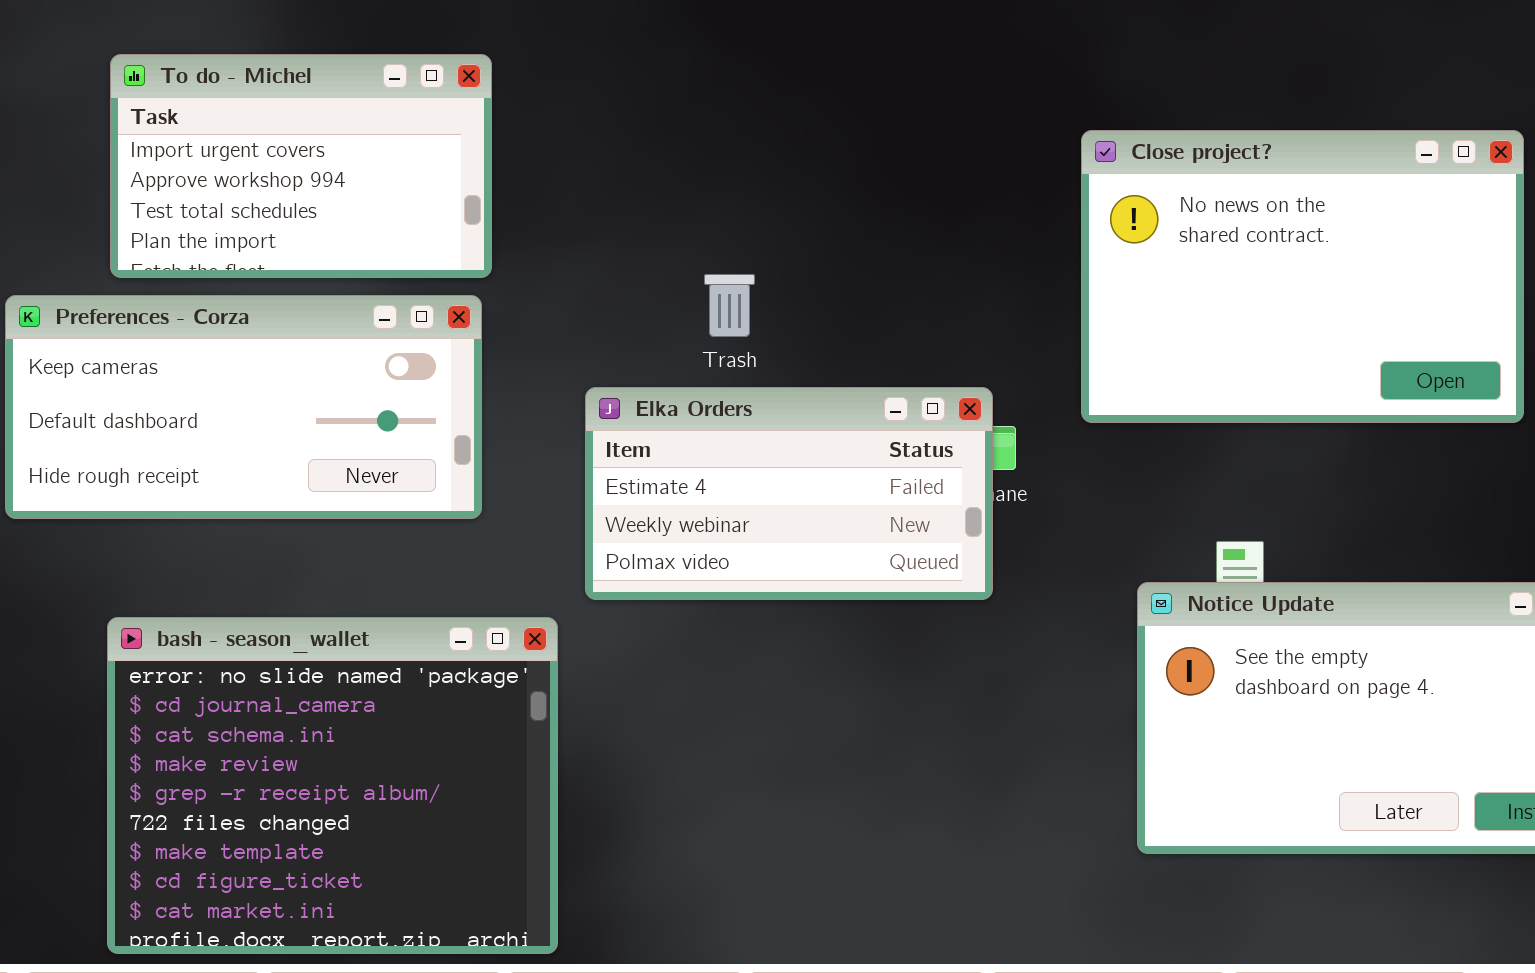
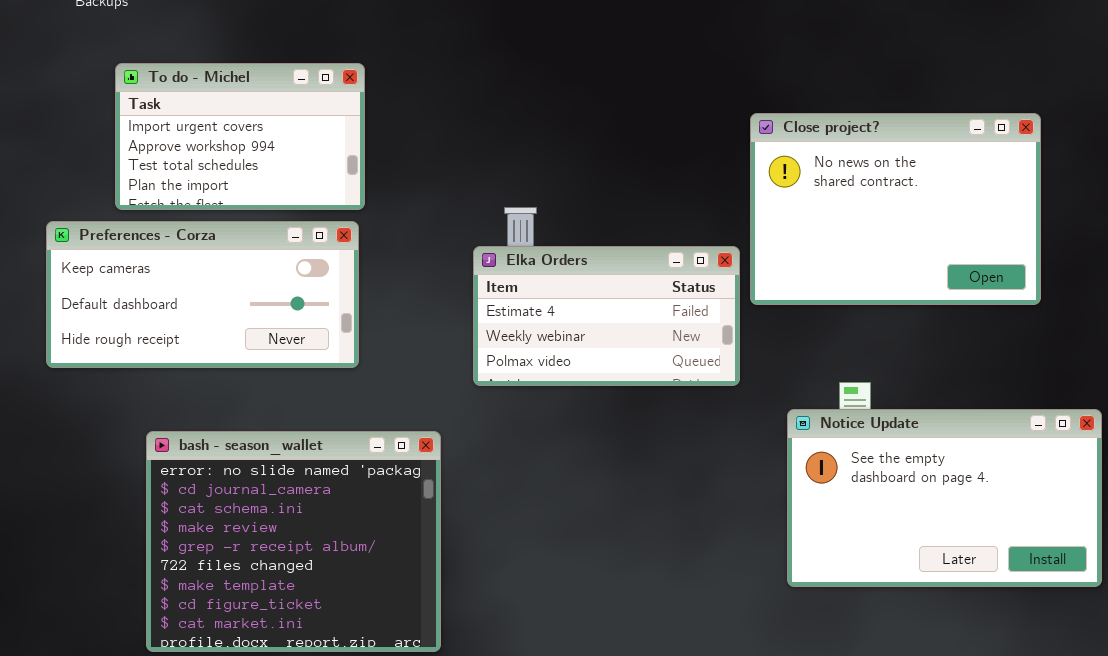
Elka Orders: [585,387,993,600] -> [473,246,740,386], moved
bash - season_wallet: [107,617,558,954] -> [146,431,441,652], moved

